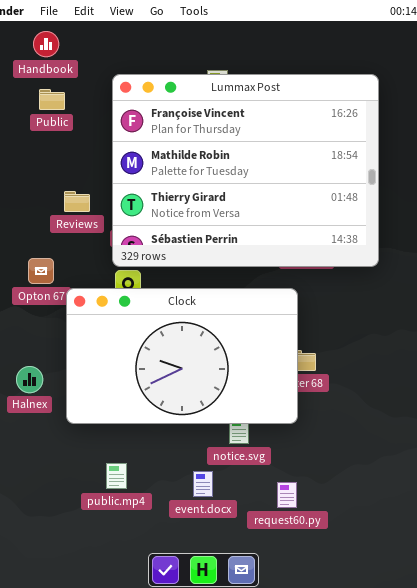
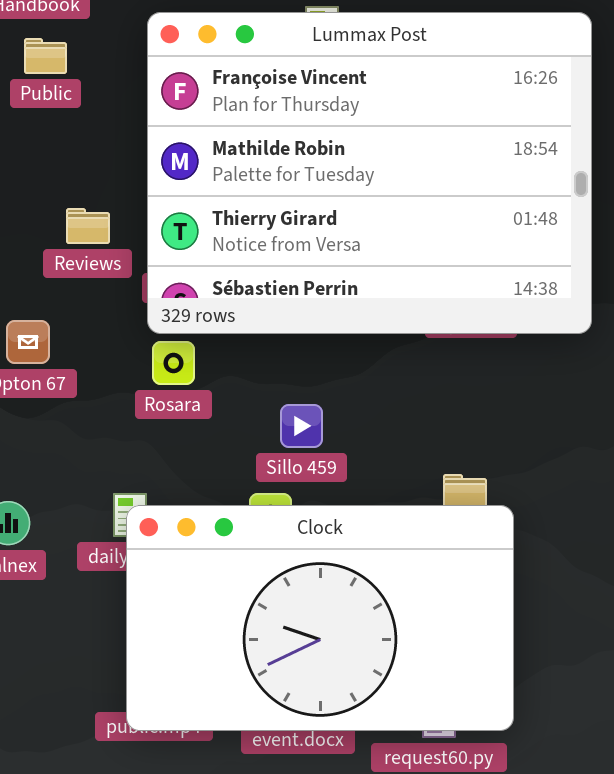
Clock: [66,288,298,424] -> [126,505,514,731], moved

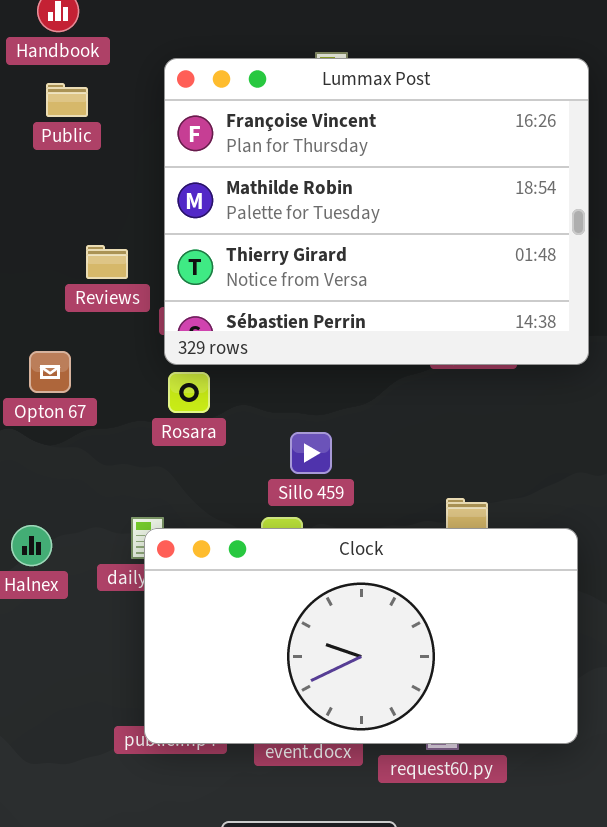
Clock: [126,505,514,731] -> [144,528,578,744], resized

